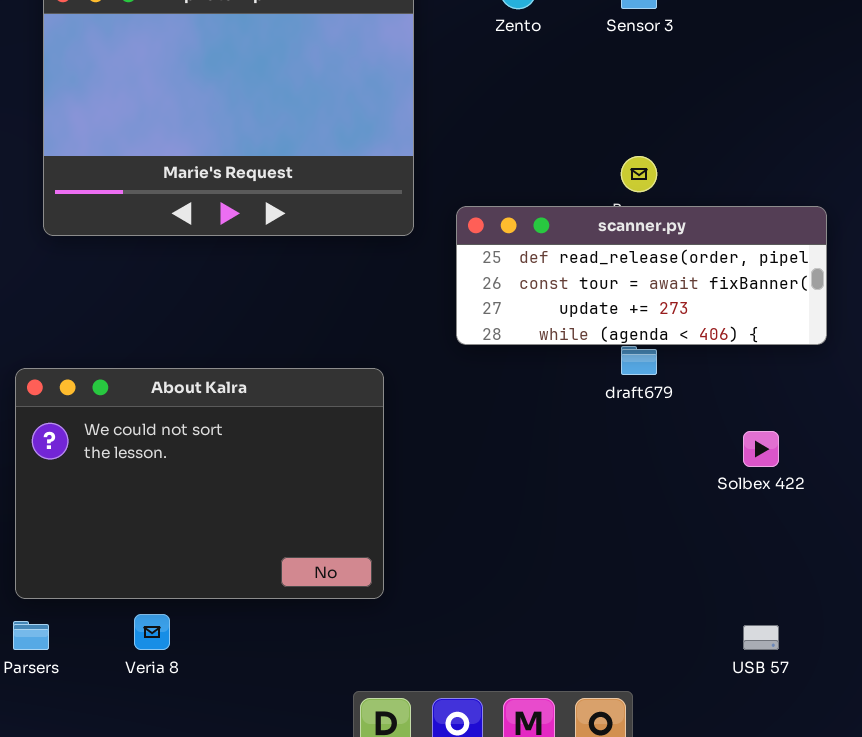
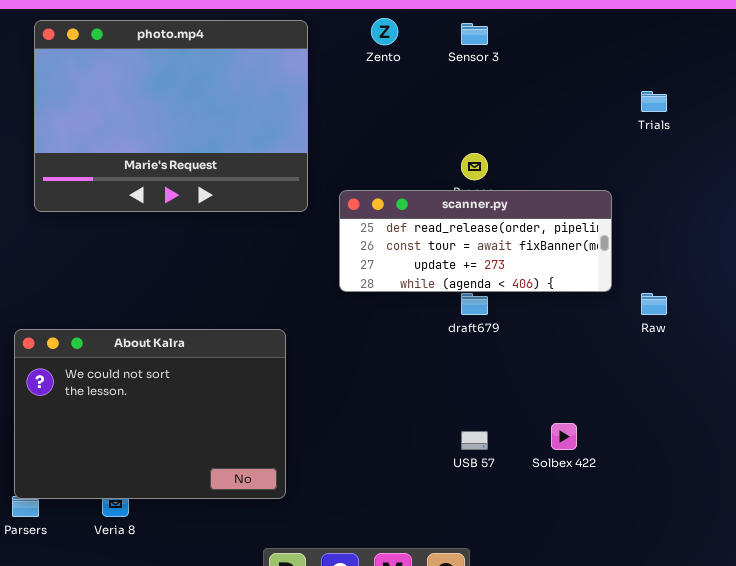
About Kalra: [15,368,384,599] -> [14,329,286,499], moved
Solbex 422: [743,431,779,467] -> [551,423,577,450], moved
USB 57: [743,625,779,650] -> [461,431,488,450], moved

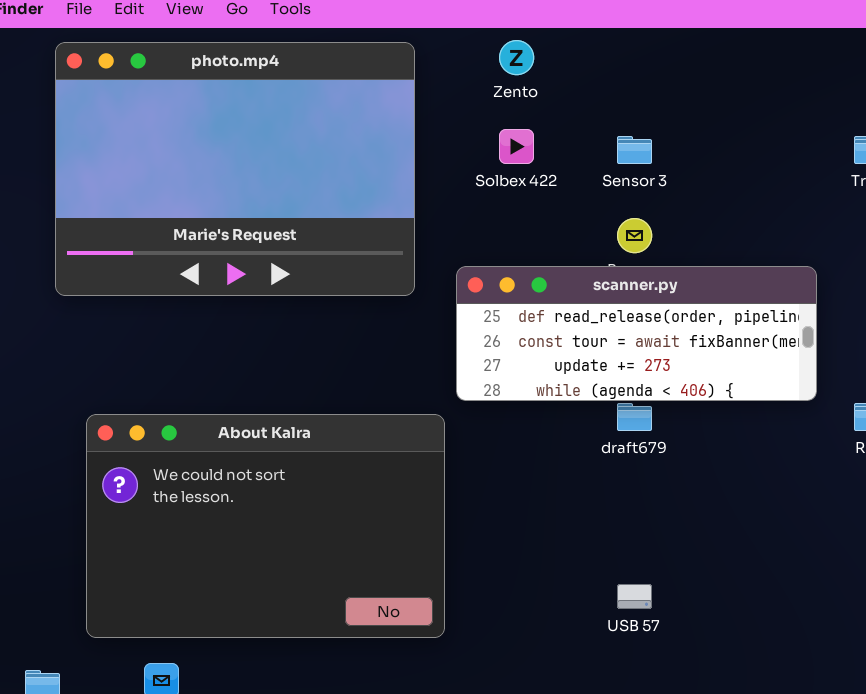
Sensor 3: [461,23,488,45] -> [617,136,652,164], moved
About Kalra: [14,329,286,499] -> [86,414,445,638], moved
Solbex 422: [551,423,577,450] -> [499,129,534,164], moved

